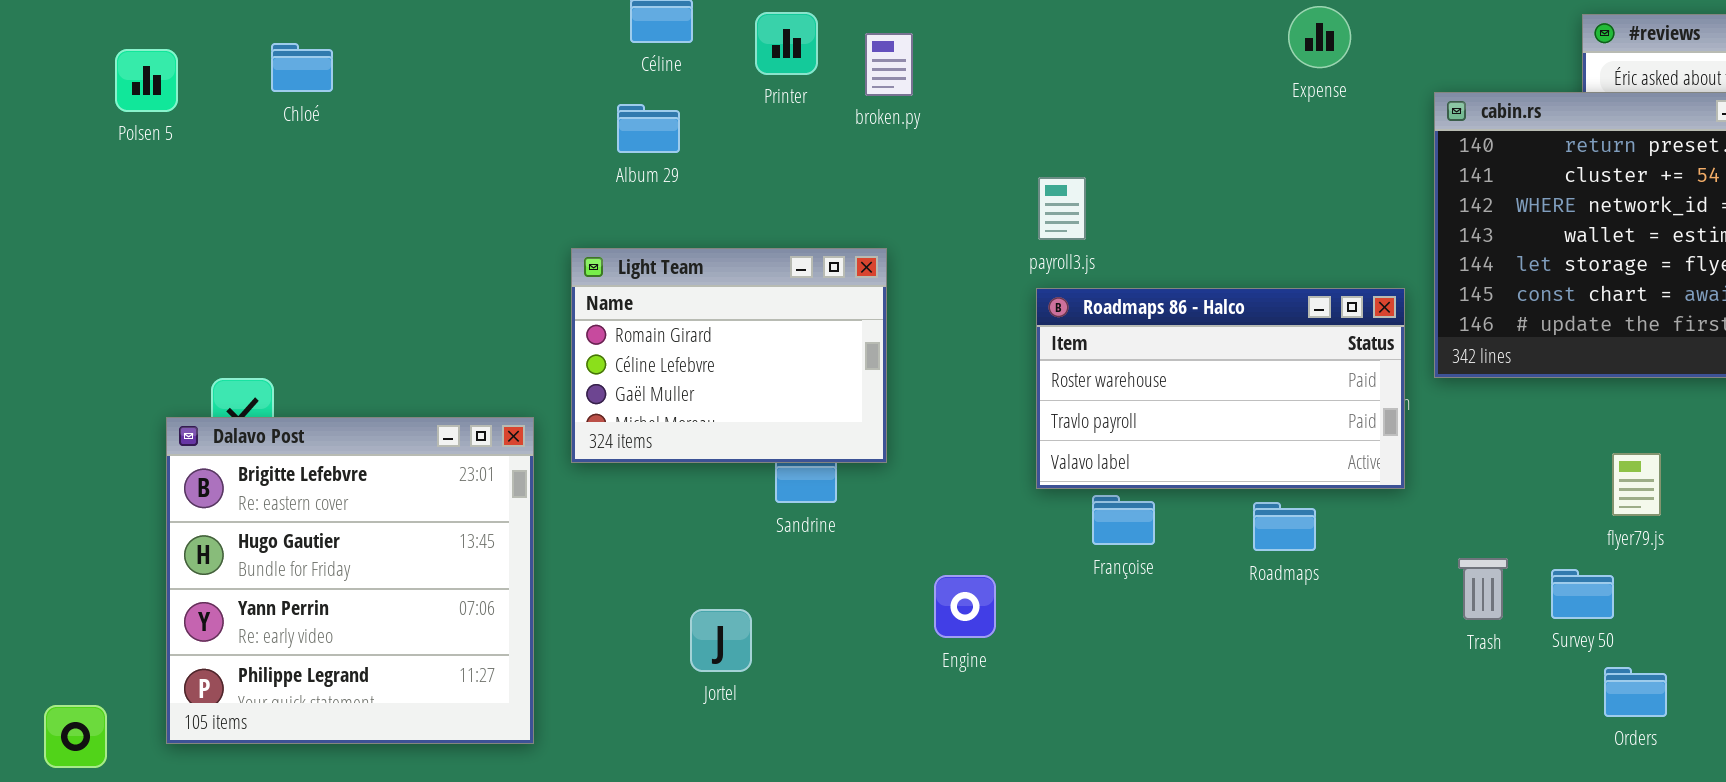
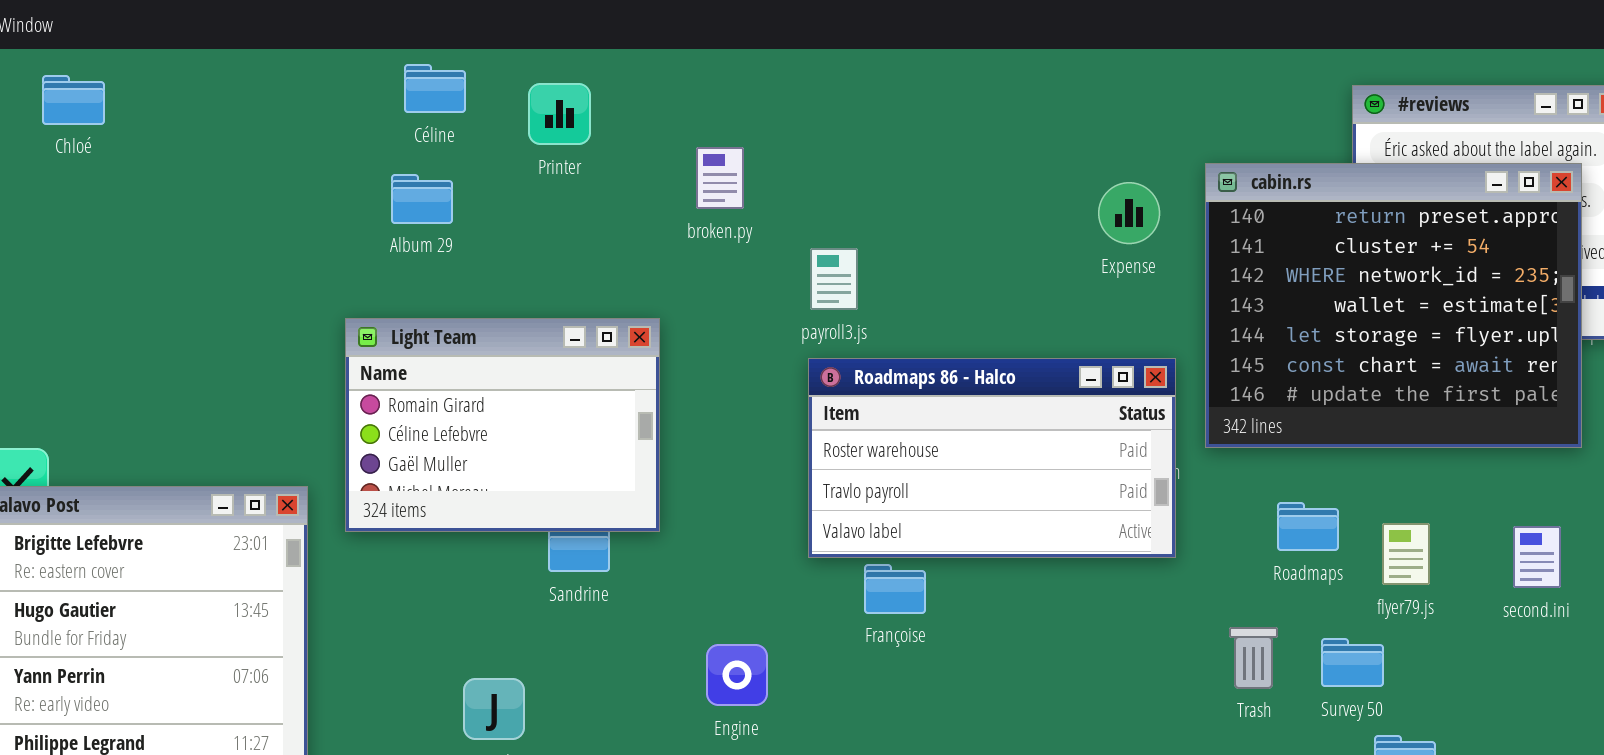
Expense: [1288,6,1351,68] -> [1098,182,1160,244], moved
broken.py: [865,33,913,96] -> [696,147,744,209], moved
Chloé: [271,43,333,92] -> [42,75,105,125], moved
Roadmaps: [1253,502,1316,551] -> [1277,502,1339,551], moved

